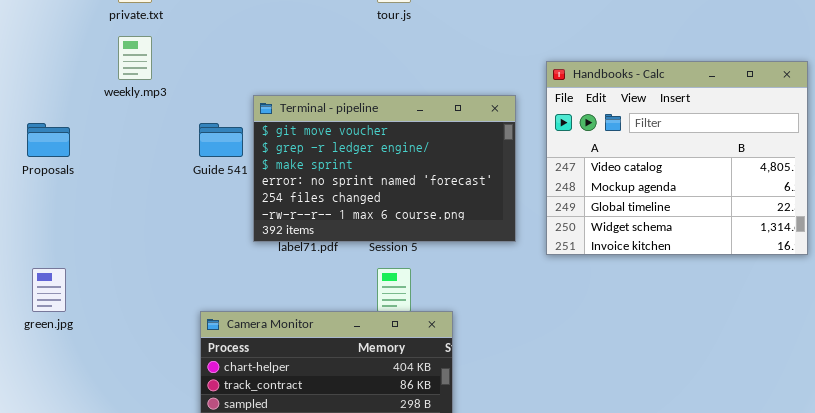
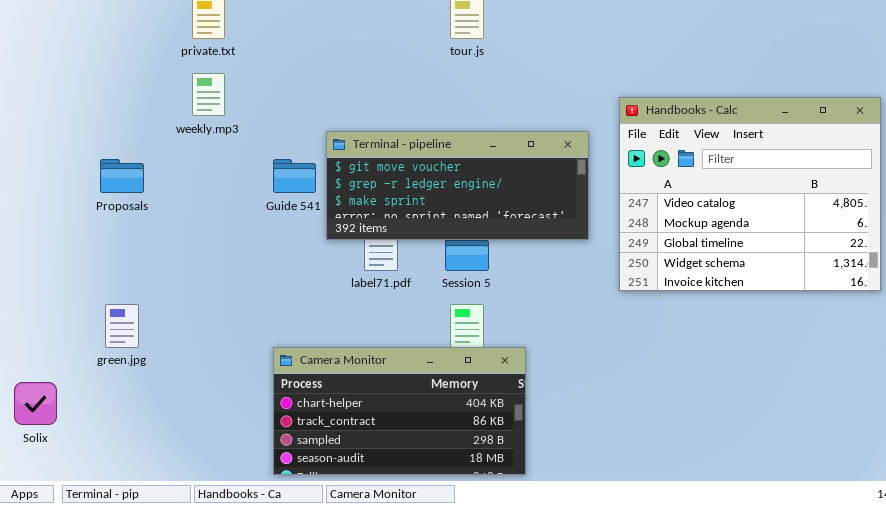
Terminal - pipeline: [253,95,516,242] -> [326,131,589,240], resized

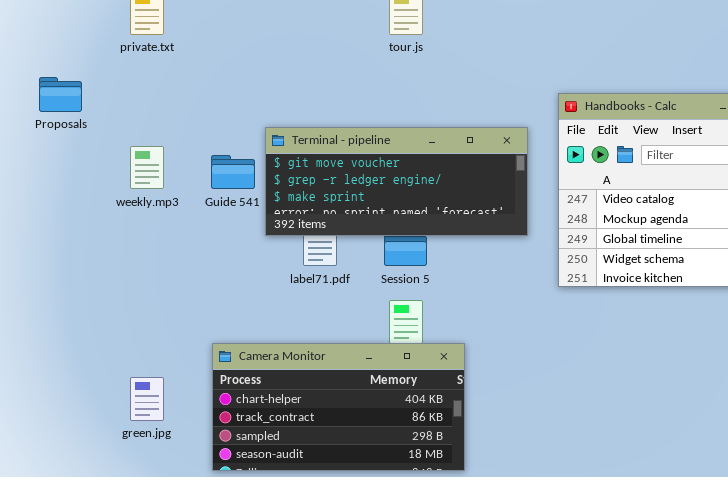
weekly.mp3: [192,73,225,116] -> [130,146,164,189], moved
Proposals: [100,159,144,193] -> [39,77,82,112], moved
green.jpg: [105,304,139,348] -> [130,377,164,421], moved

